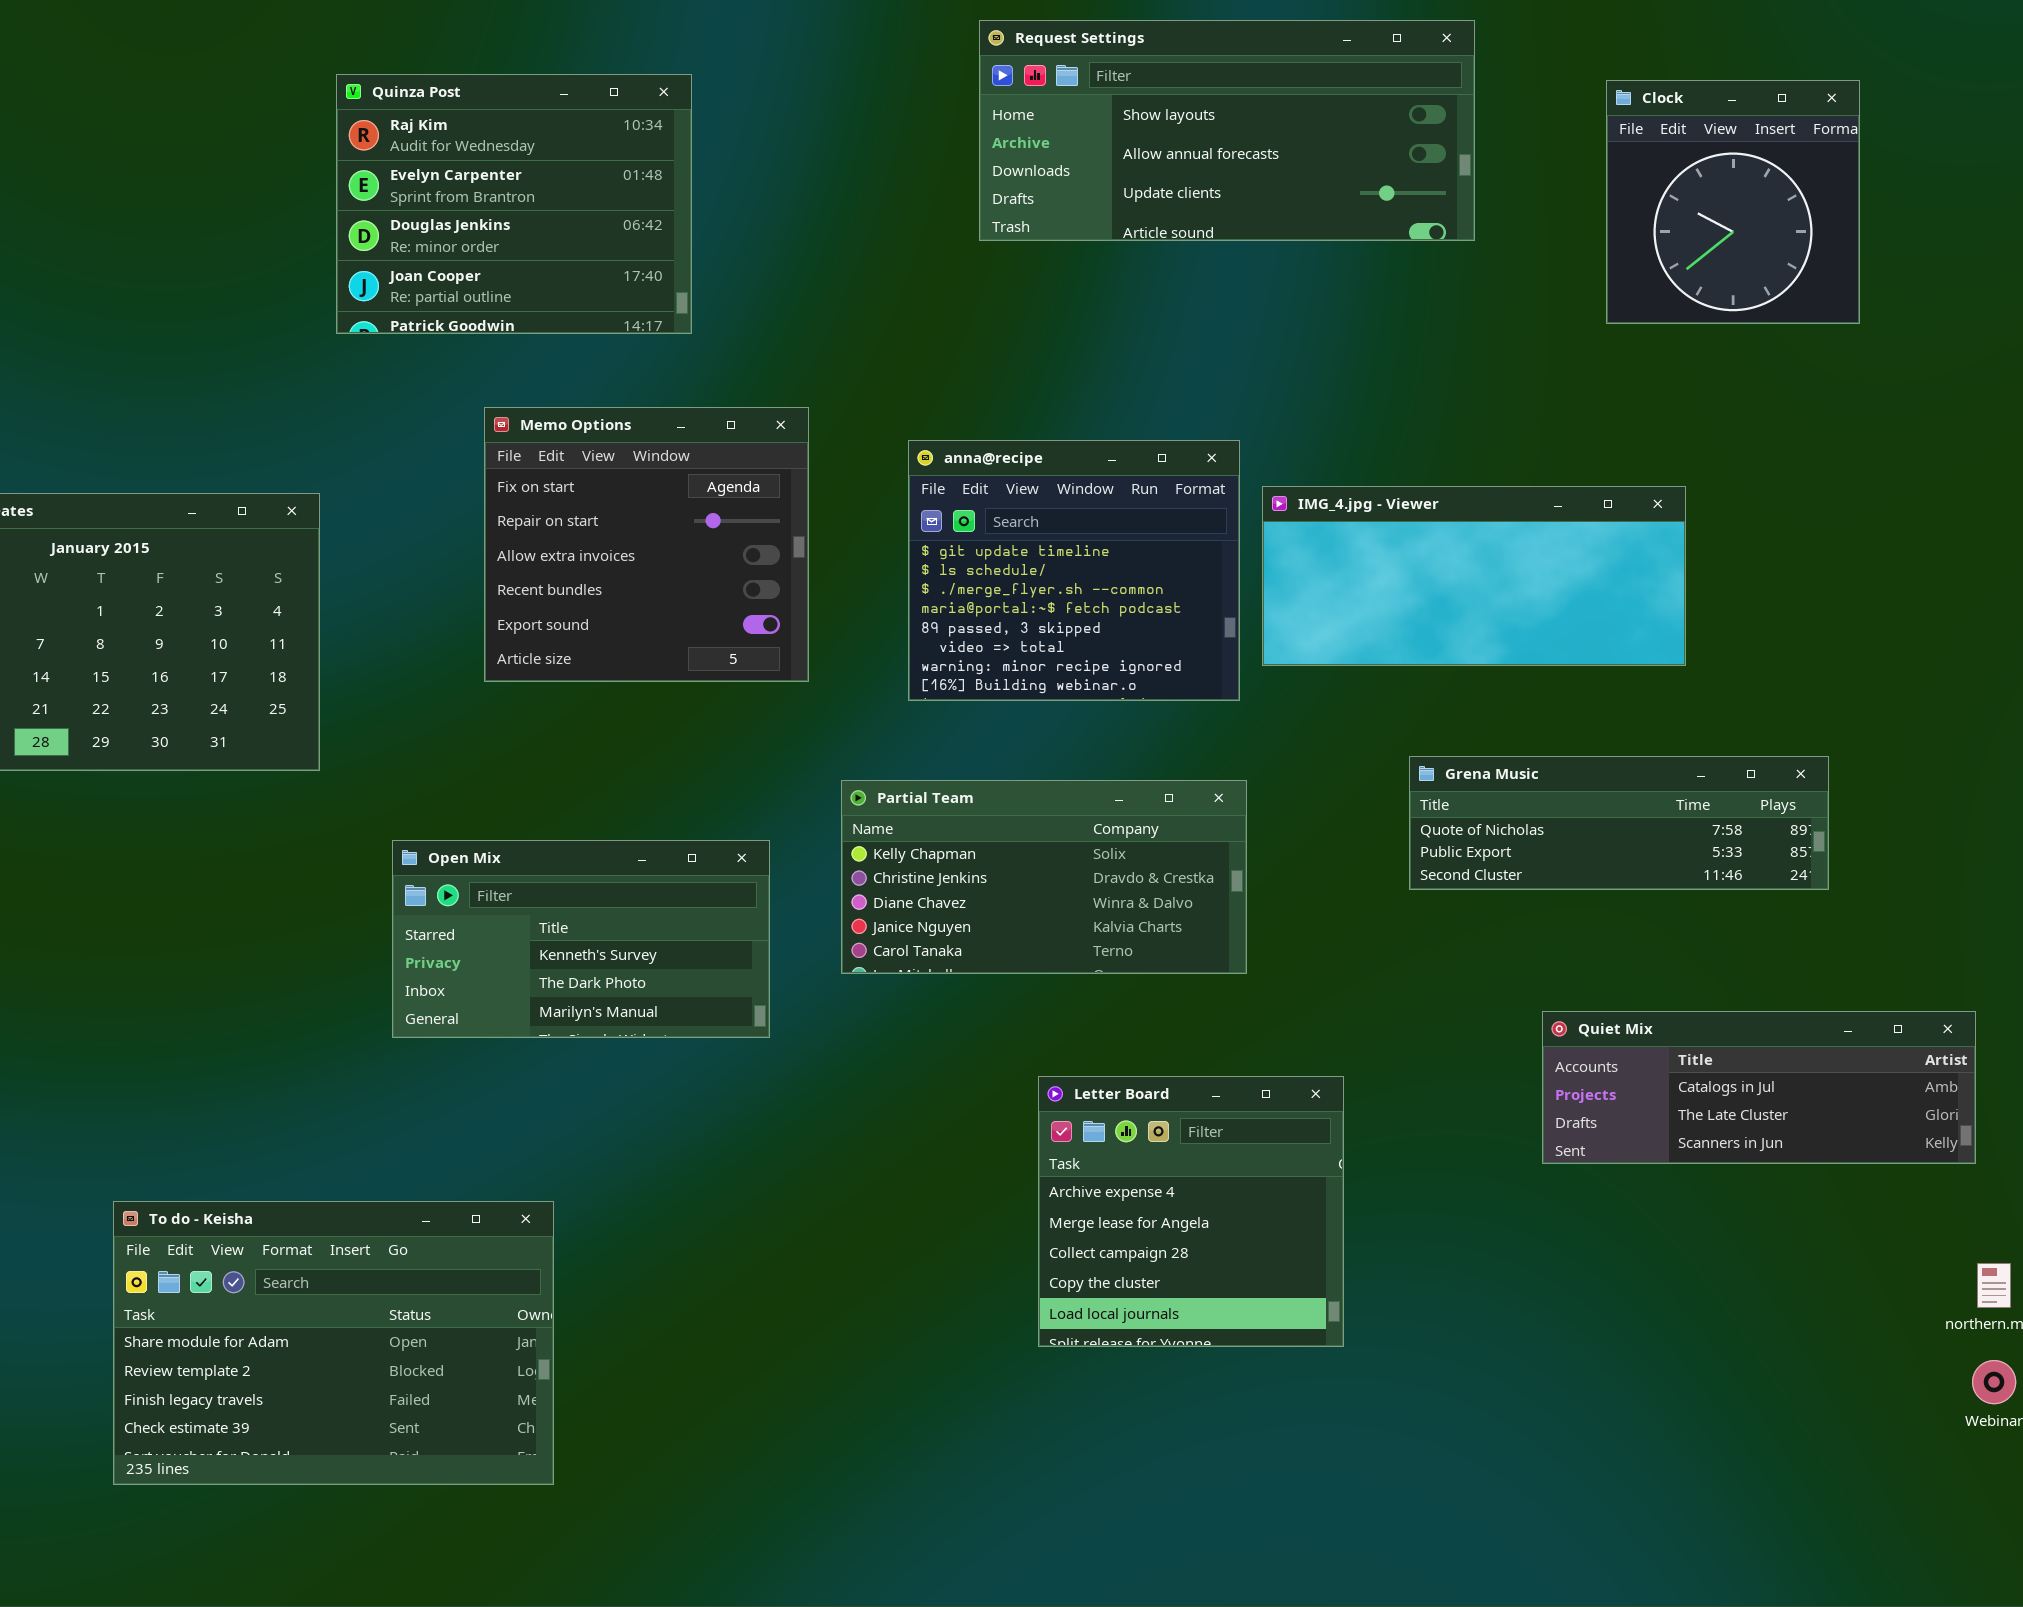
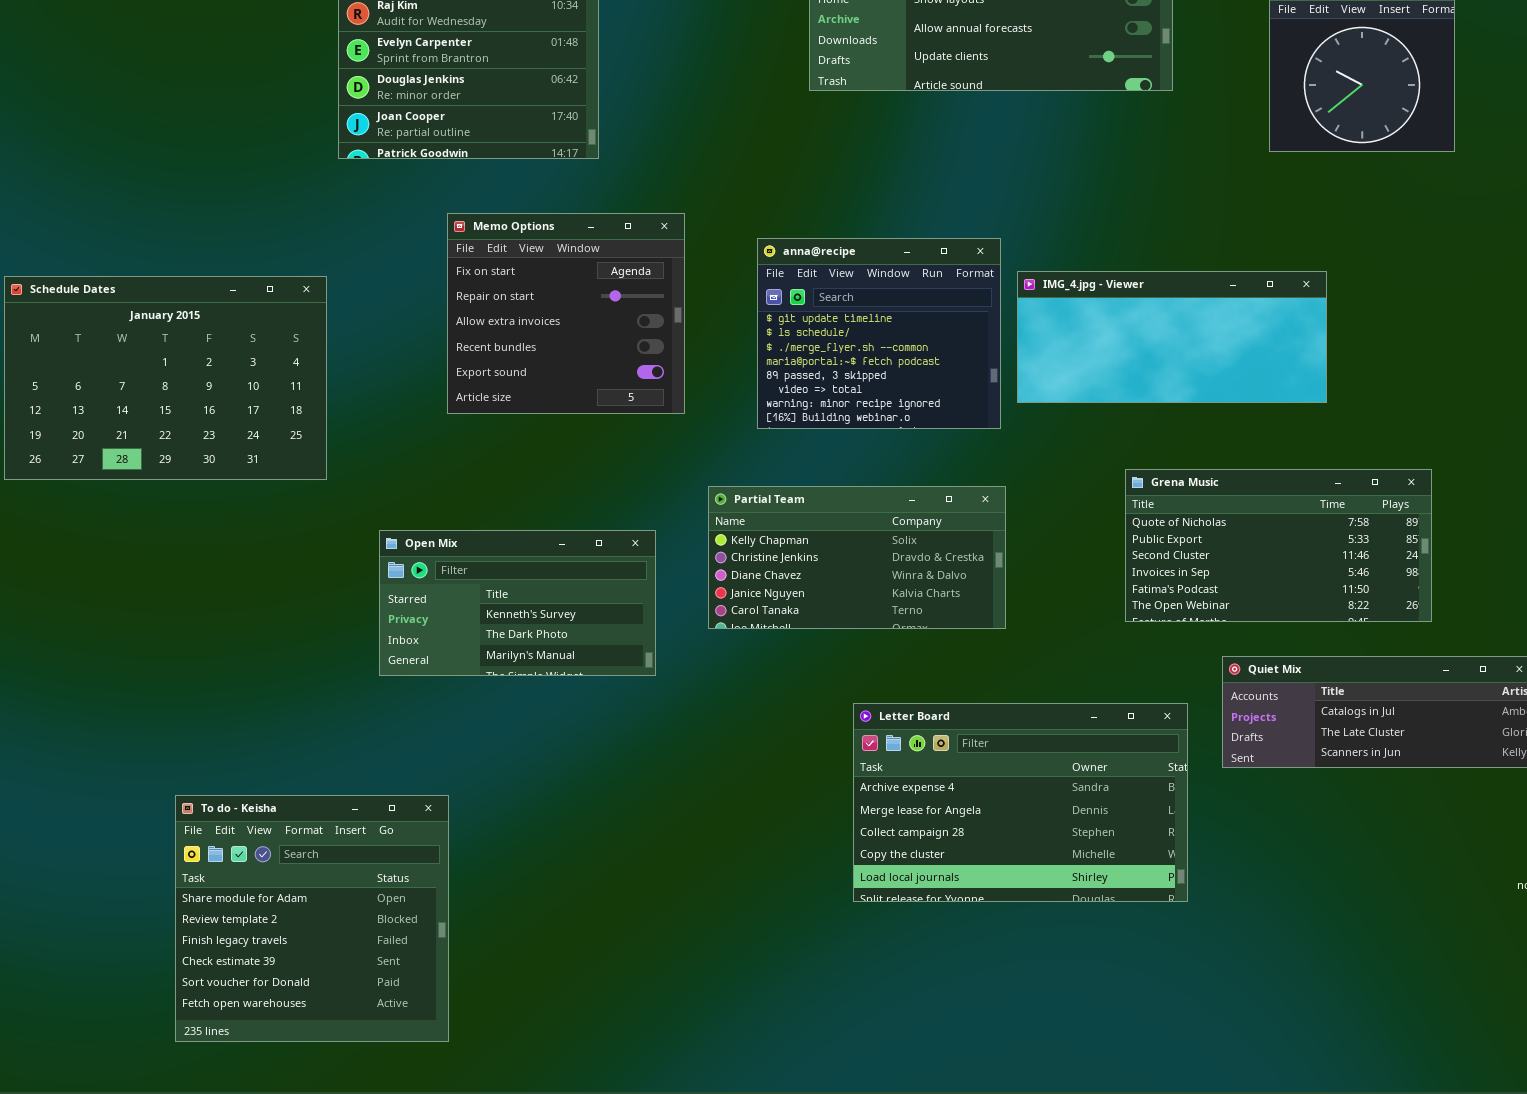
Grena Music: [1409,756,1829,890] -> [1125,469,1432,622], resized
Letter Board: [1038,1076,1344,1347] -> [853,703,1188,902], resized
To do - Keisha: [113,1201,554,1485] -> [175,795,449,1042], resized

